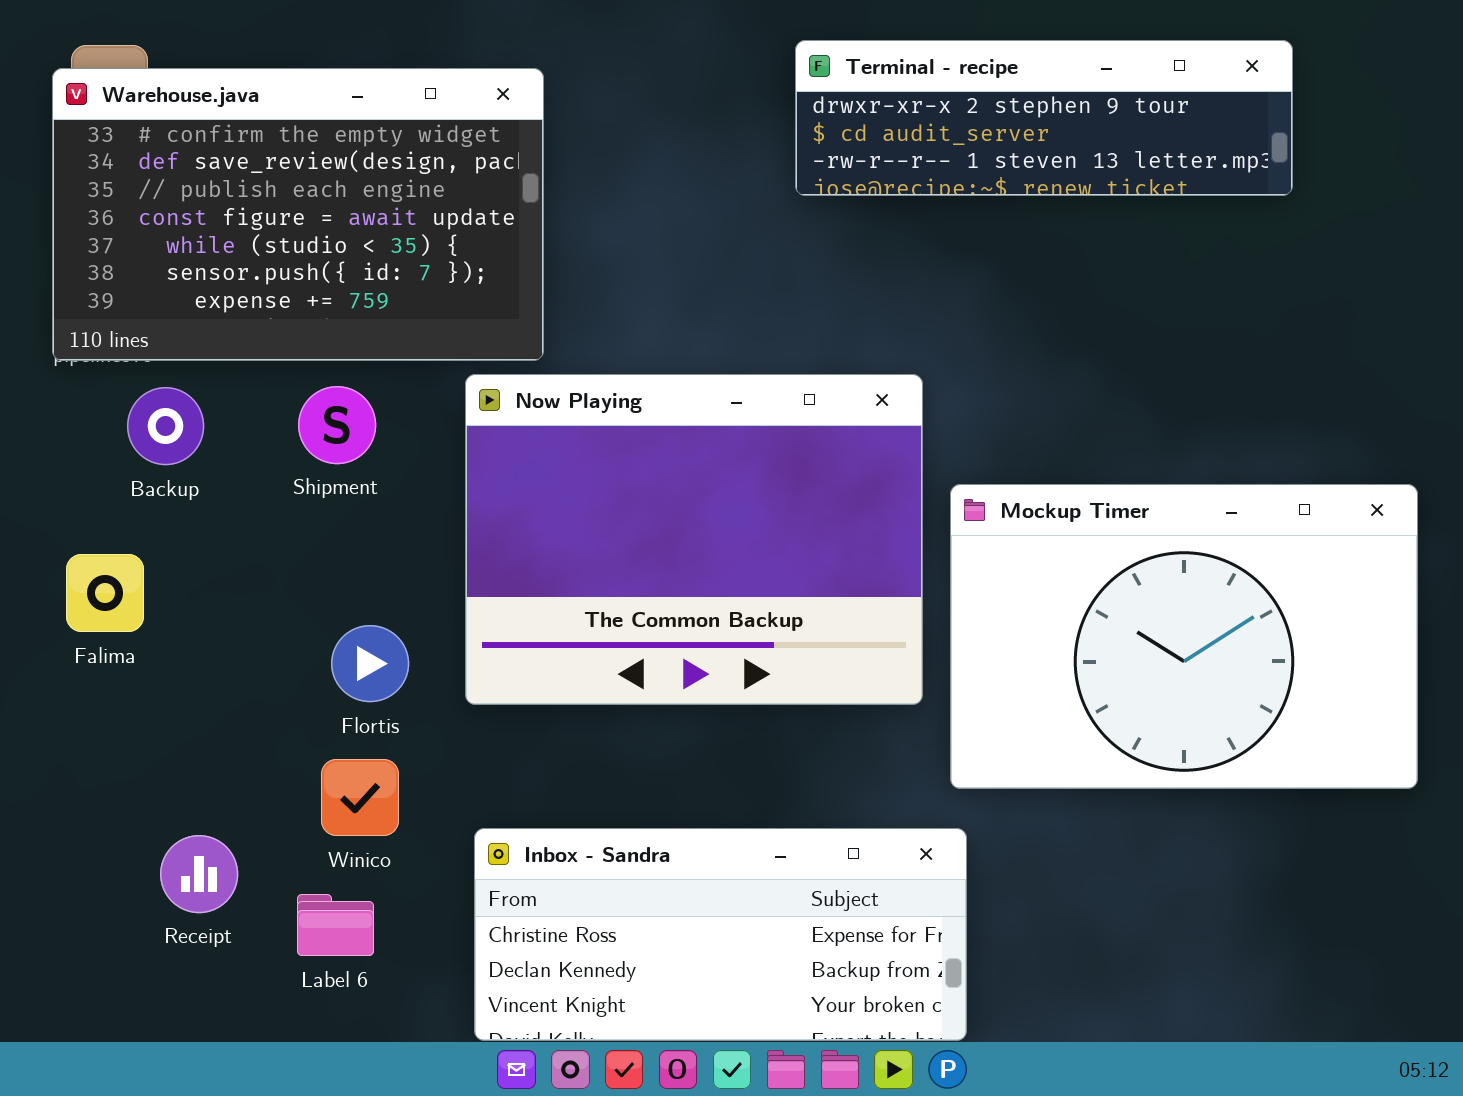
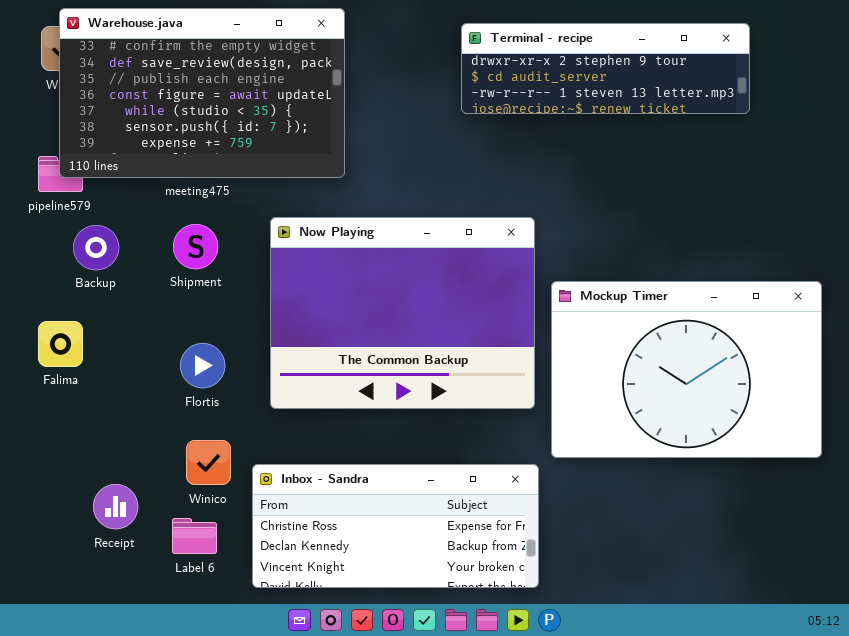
Warehouse.java: [52,68,544,361] -> [59,8,345,178], moved
Flortis: [331,625,409,702] -> [180,343,225,388], moved
Inbox - Sandra: [474,828,967,1041] -> [252,464,539,588], moved

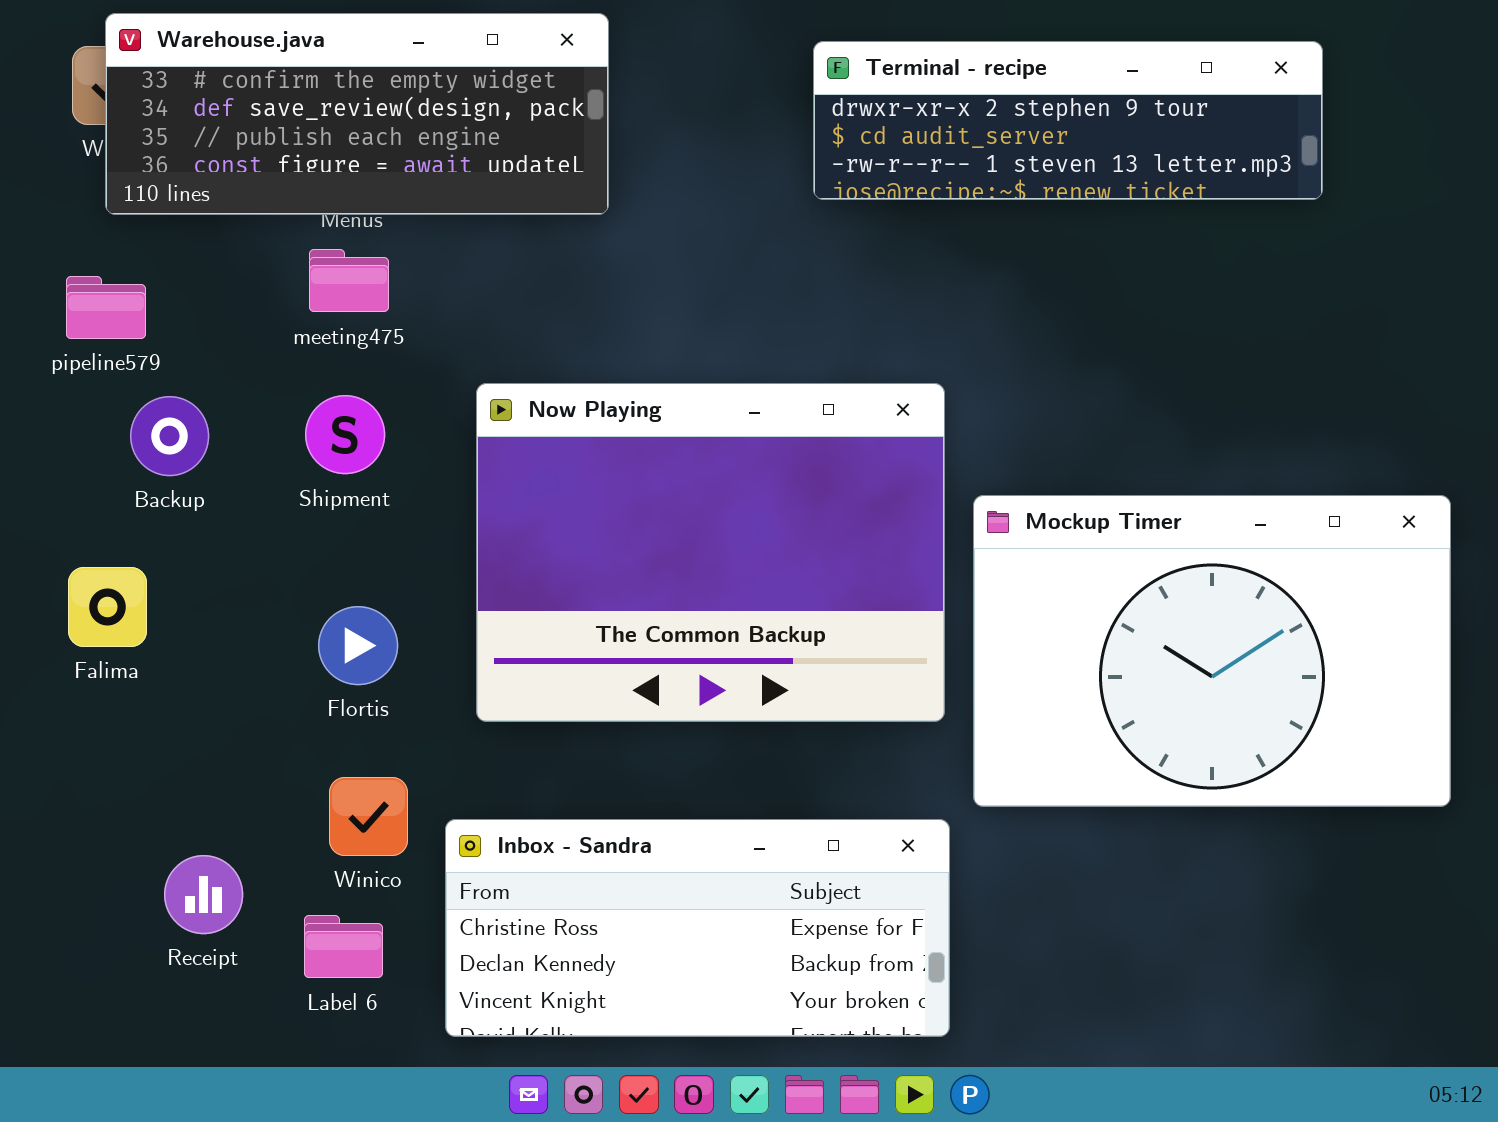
Warehouse.java: [59,8,345,178] -> [105,13,609,215], resized

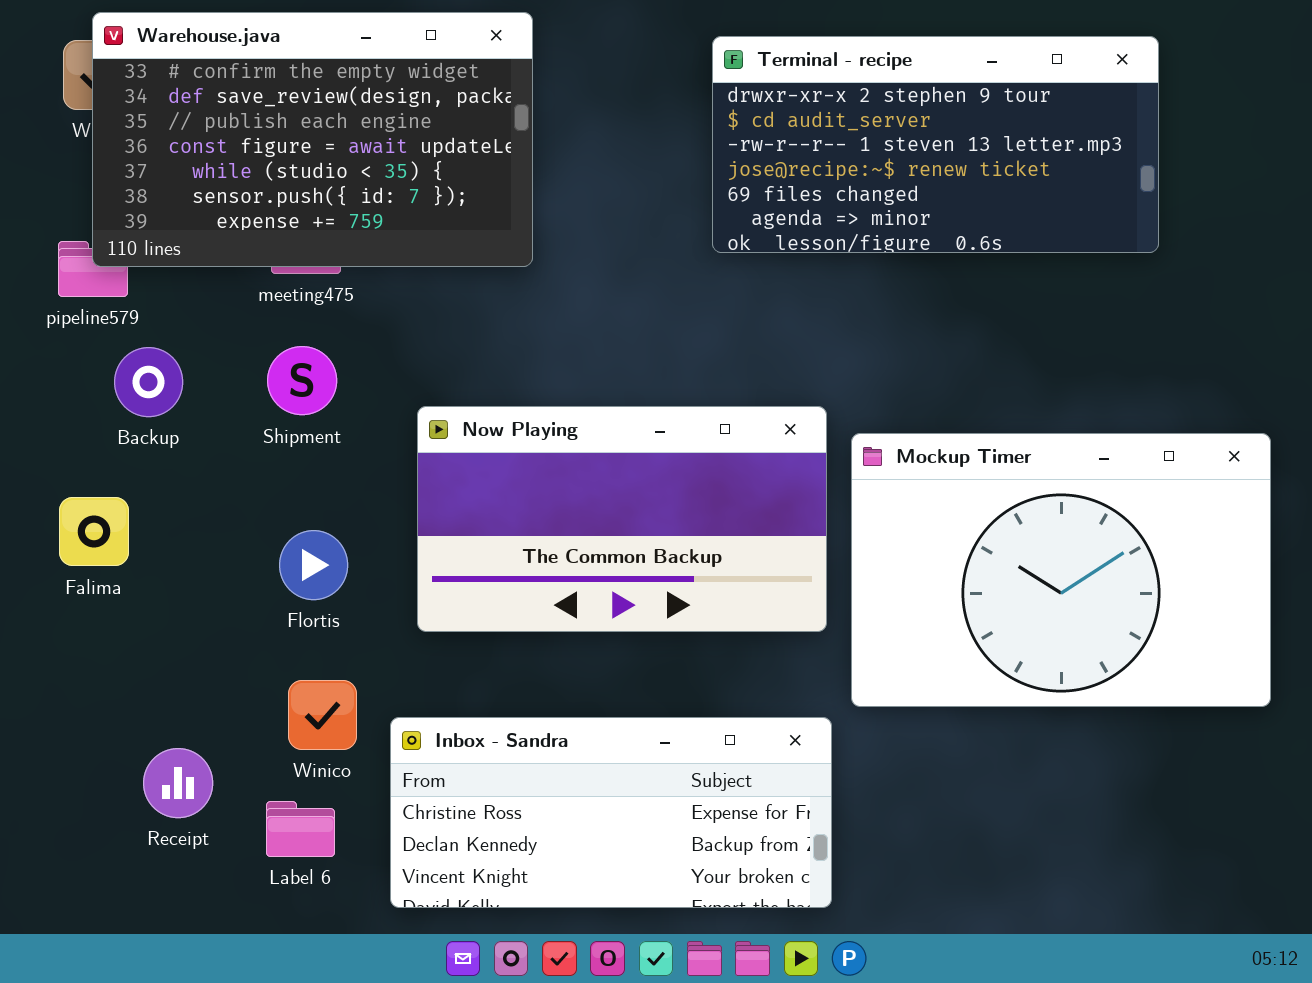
Warehouse.java: [105,13,609,215] -> [92,12,533,267], resized
Terminal - recipe: [813,41,1323,200] -> [712,36,1159,253], resized
Now Playing: [476,383,945,722] -> [417,406,827,632], resized

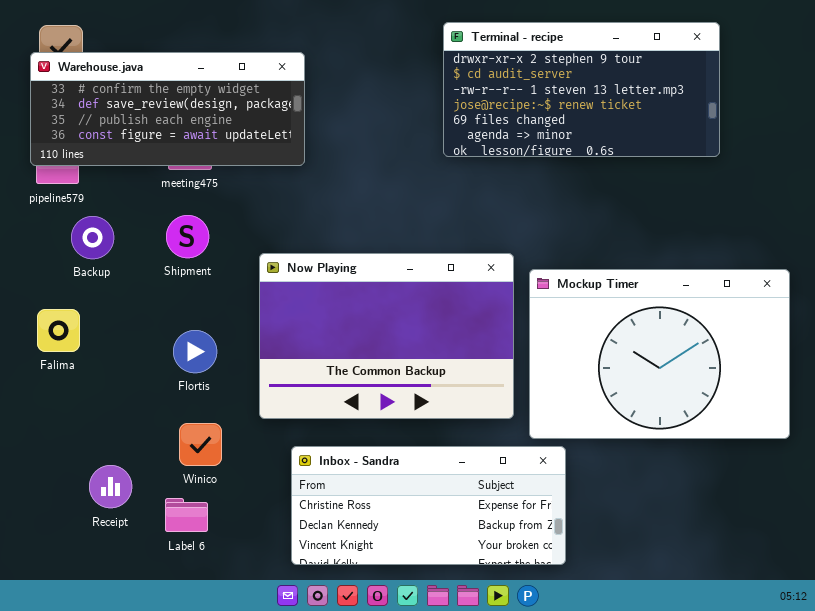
Warehouse.java: [92,12,533,267] -> [30,52,305,166], moved, resized
Now Playing: [417,406,827,632] -> [259,253,514,419], resized
Inbox - Sandra: [390,717,832,908] -> [291,446,566,565], moved

